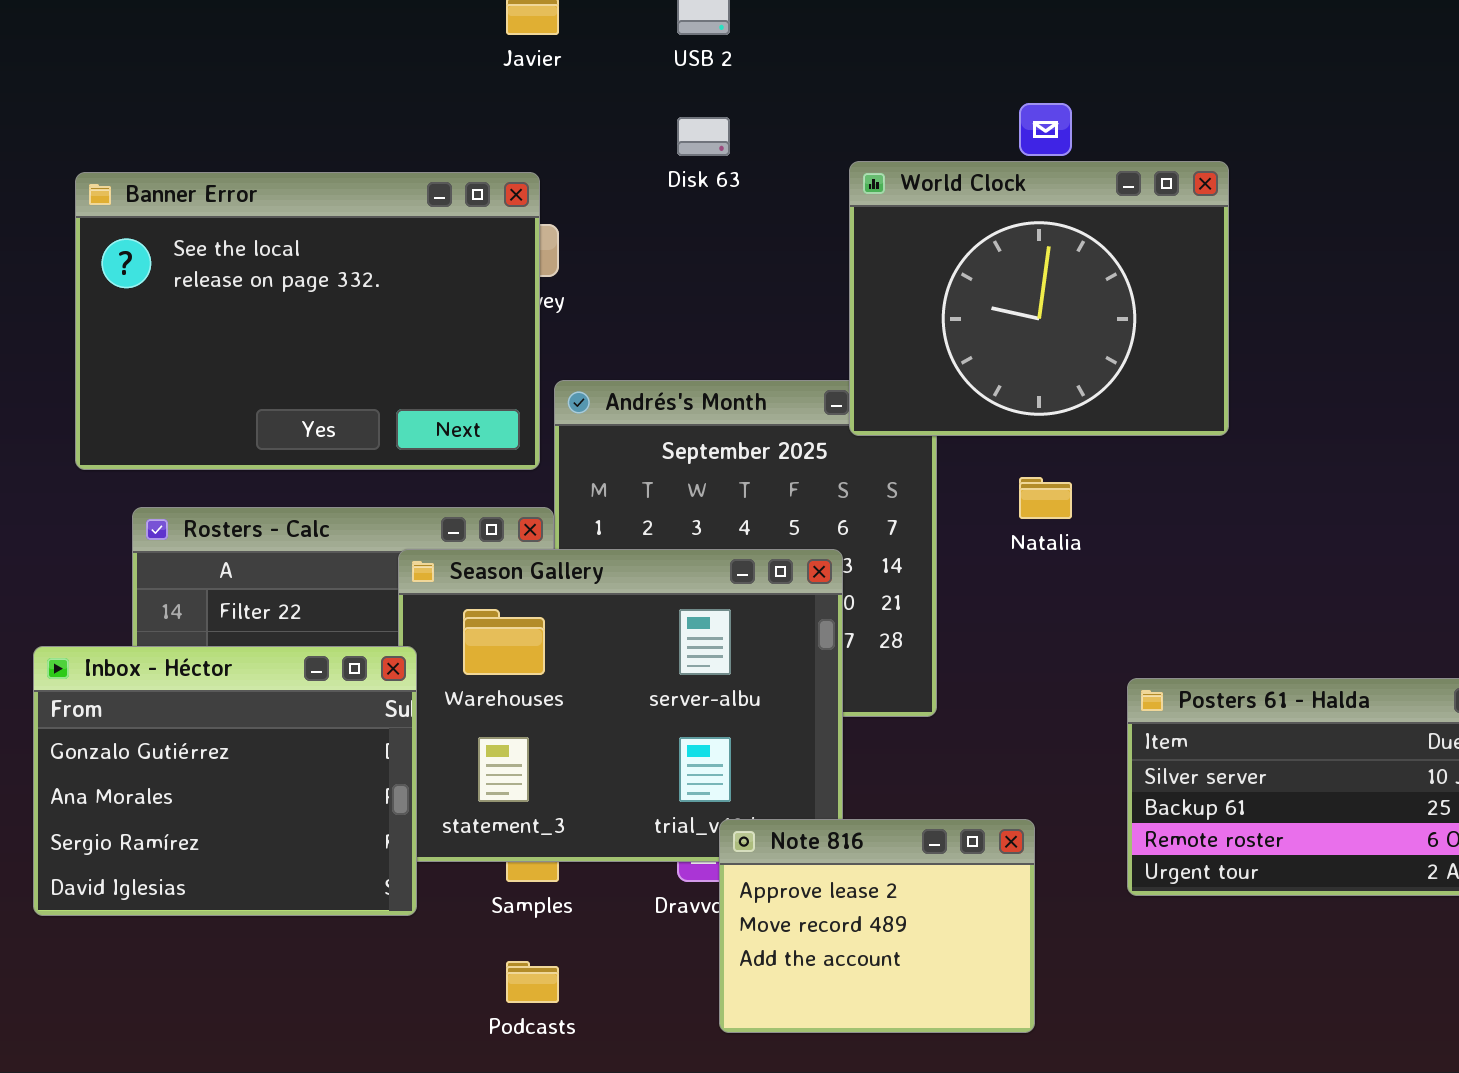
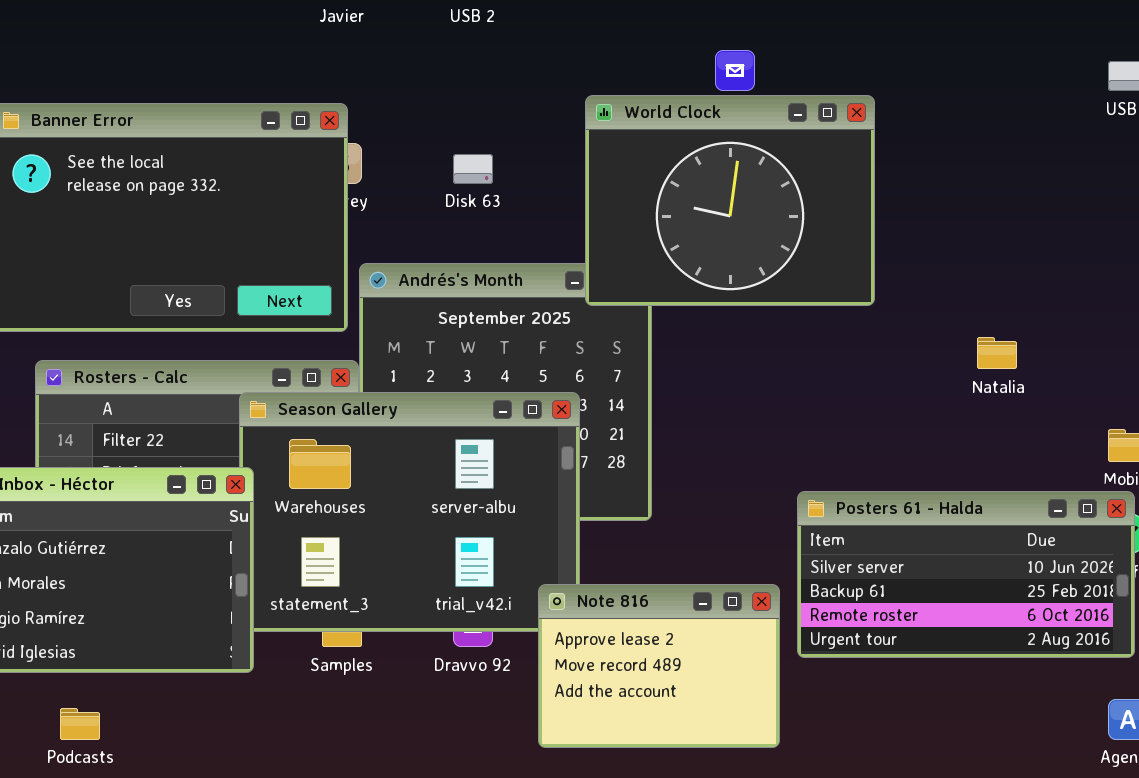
Disk 63: [677,117,730,156] -> [453,154,493,184], moved
Natalia: [1019,477,1072,519] -> [977,337,1017,369], moved
Note 816: [719,819,1035,1033] -> [538,584,780,748], moved
Podcasts: [506,961,559,1003] -> [60,708,100,740], moved

